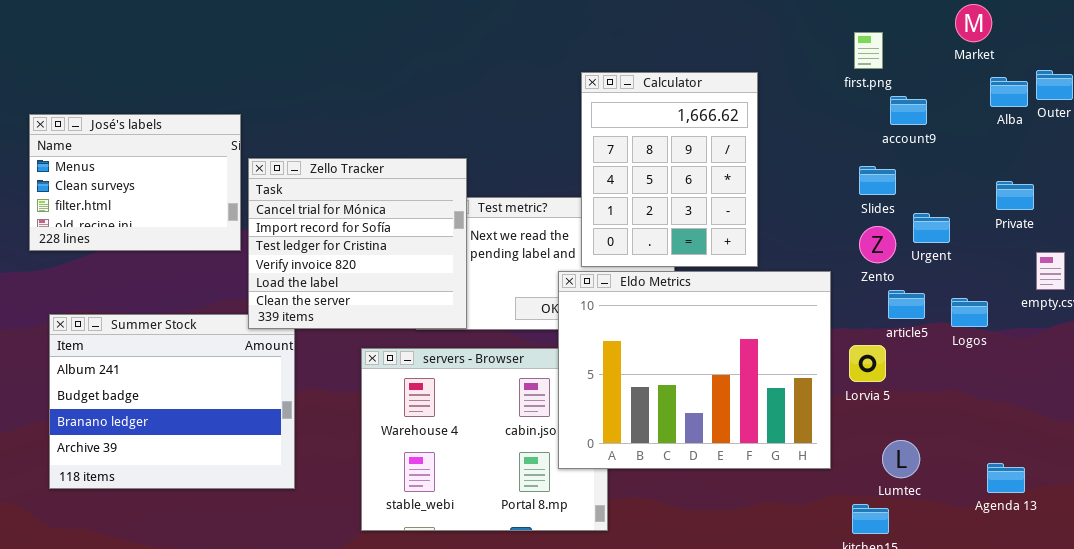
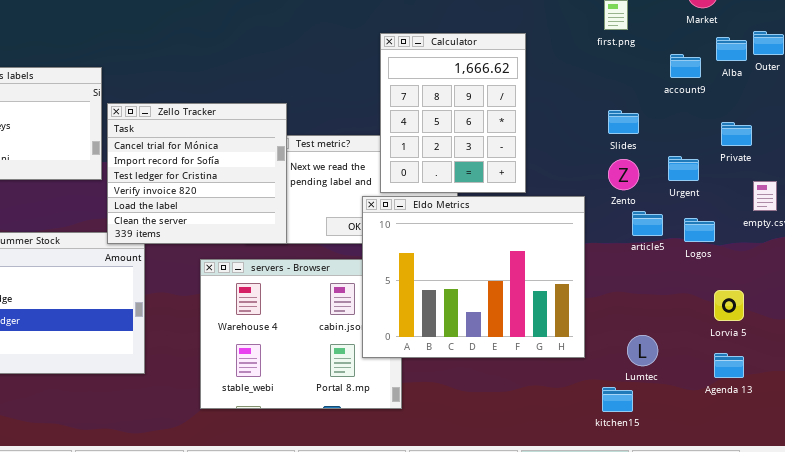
account9: [890,96,927,125] -> [670,54,701,78], moved
Urgent: [913,213,950,243] -> [668,156,699,181], moved
Lorvia 5: [849,345,886,382] -> [714,290,744,321], moved

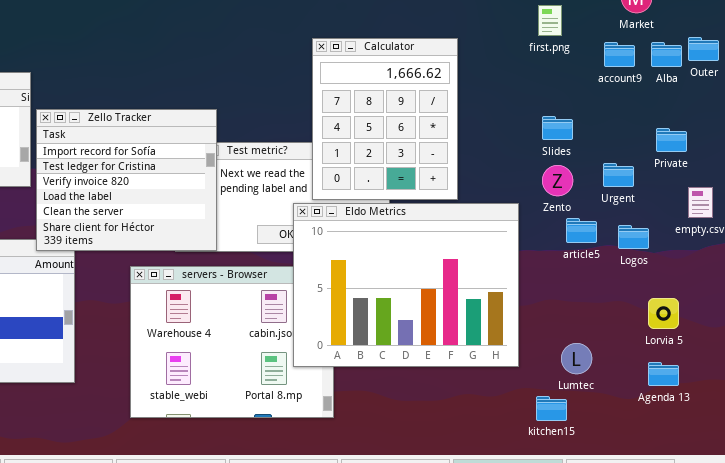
account9: [670,54,701,78] -> [604,42,635,67], moved
Zello Tracker: [107,103,287,244] -> [36,109,217,251], scrolled down 1 row

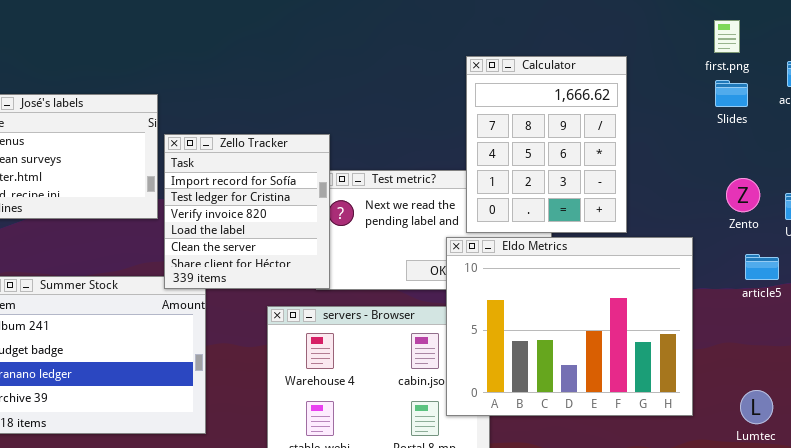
Zello Tracker: [36,109,217,251] -> [164,134,330,289], resized
Slides: [542,116,573,140] -> [715,80,748,107], moved
Zento: [542,165,573,196] -> [726,178,760,212], moved

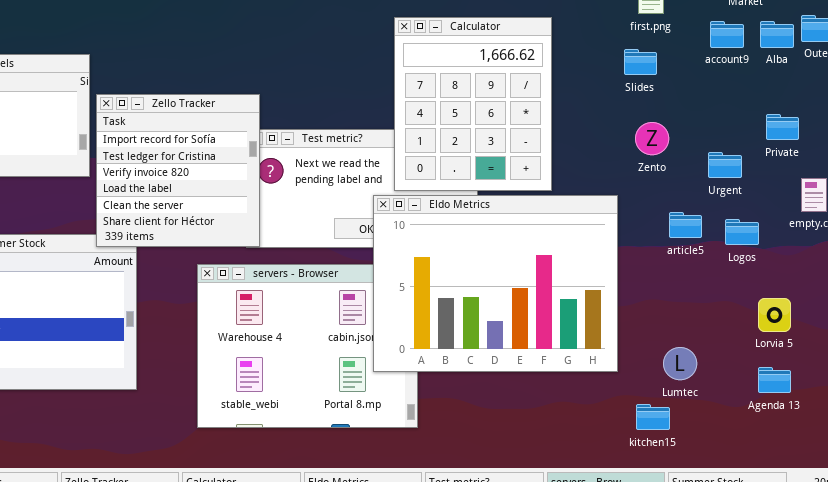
Slides: [715,80,748,107] -> [624,49,657,75], moved
Zento: [726,178,760,212] -> [635,122,669,155], moved

